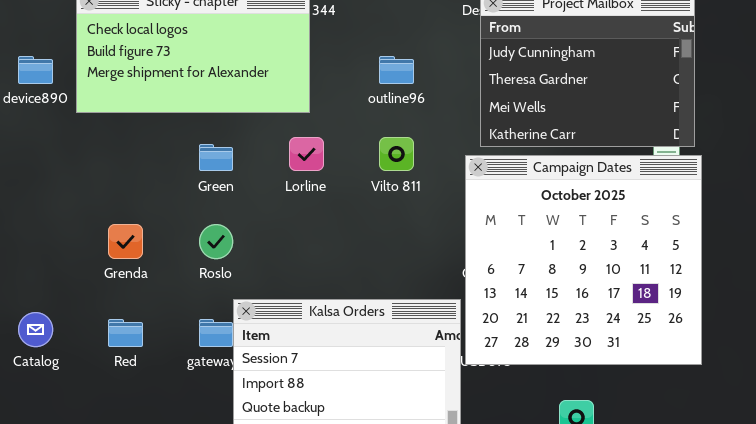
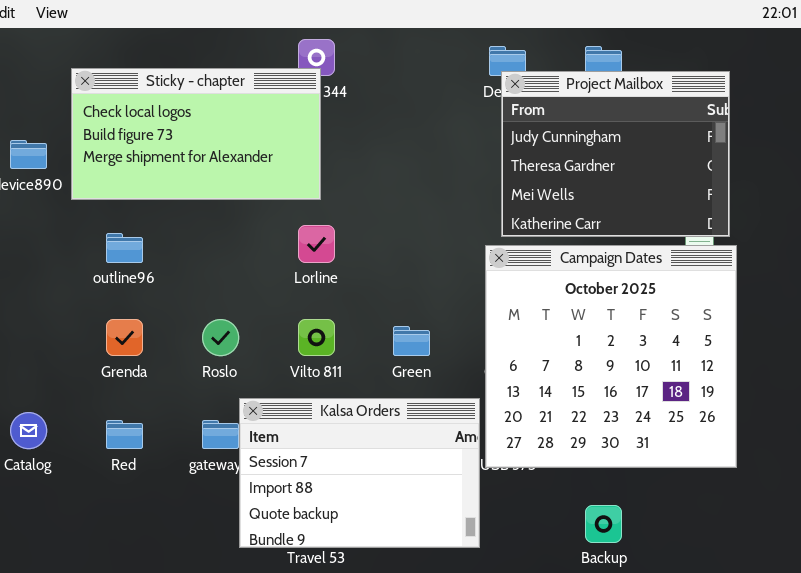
outline96: [379,56,414,84] -> [106,233,143,263], moved
Vilto 811: [379,137,414,171] -> [298,319,335,356], moved
Green: [199,144,233,171] -> [393,326,430,356], moved

